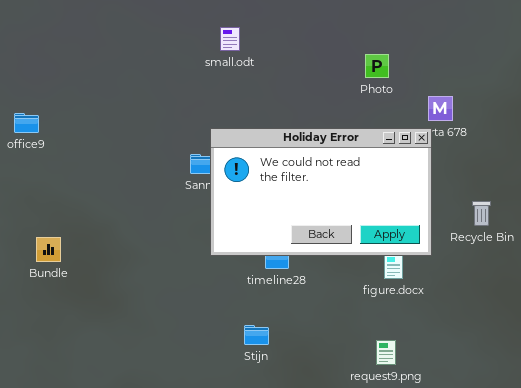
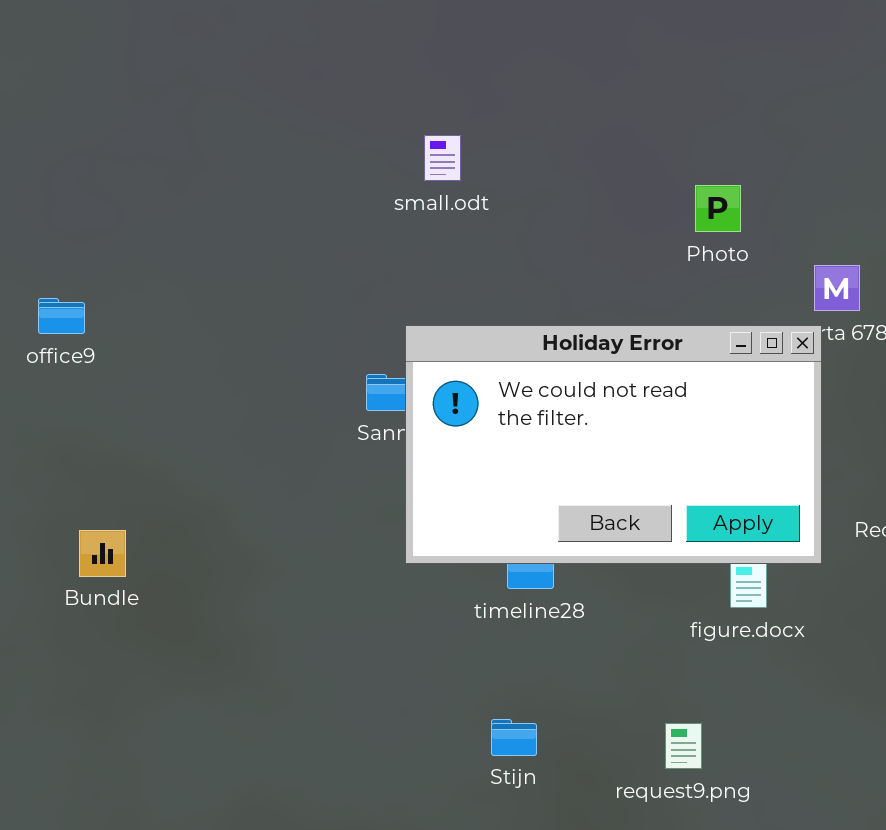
Stijn: [244,325,269,345] -> [491,719,537,756], moved
request9.png: [376,340,396,365] -> [665,723,702,769], moved

